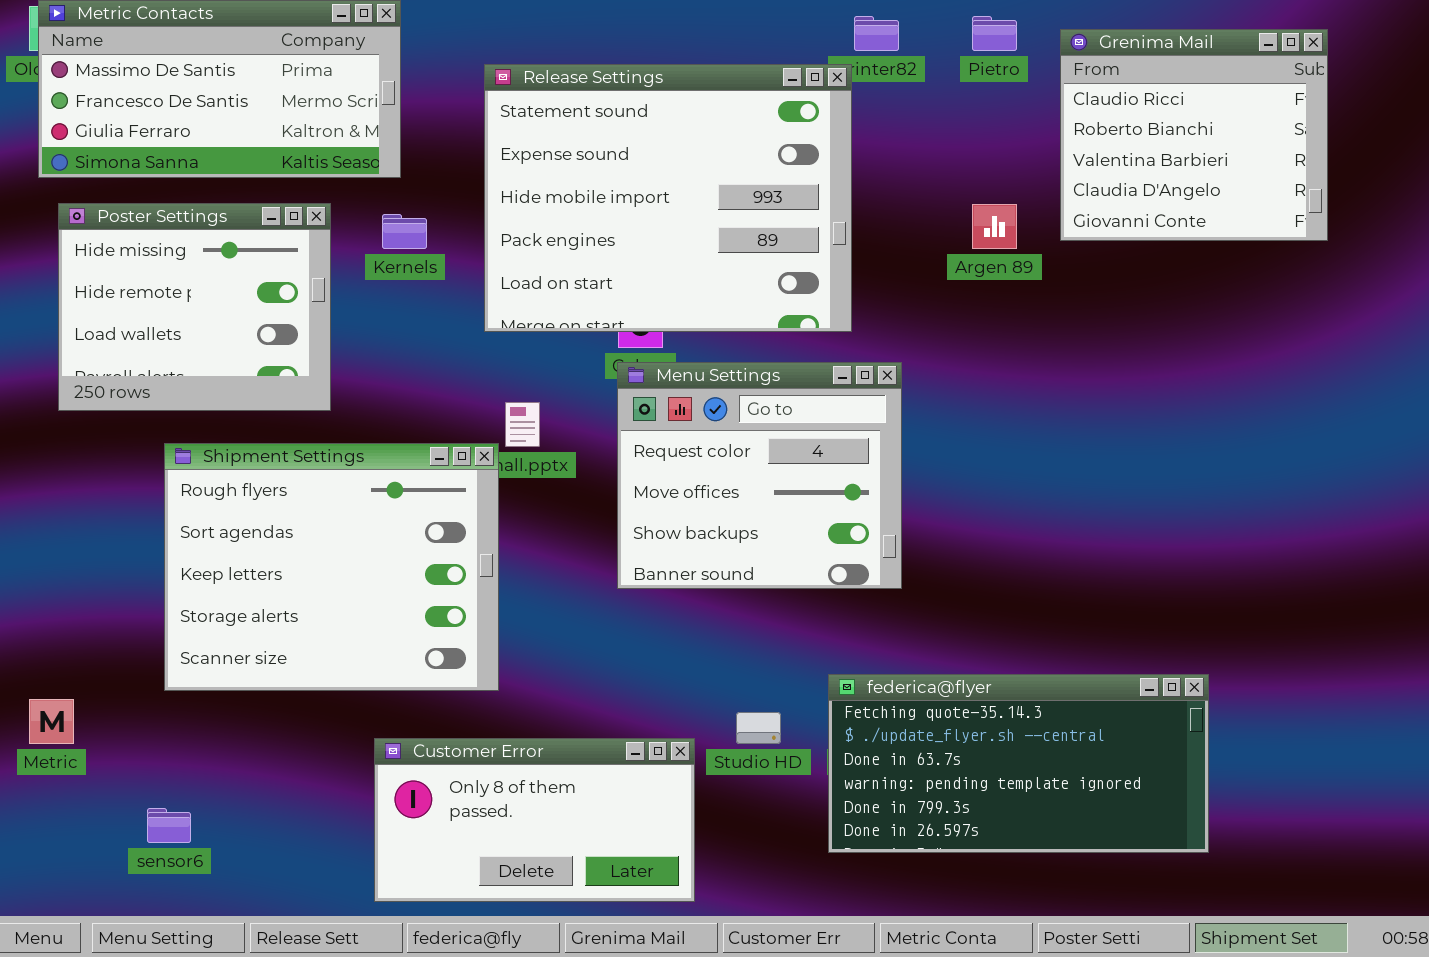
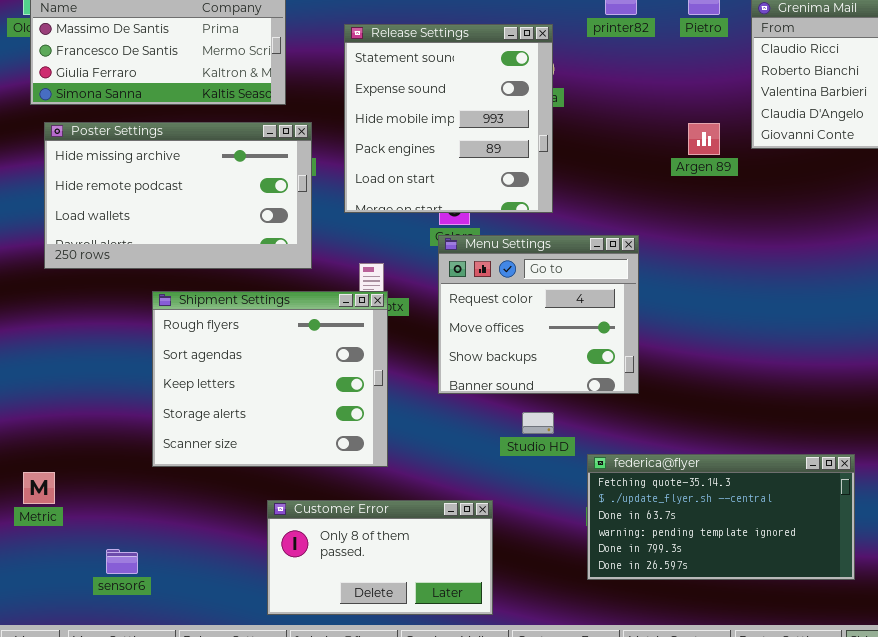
Release Settings: [484,64,852,332] -> [344,24,553,213], resized
Poster Settings: [58,203,331,411] -> [44,122,312,269], resized
Shipment Settings: [164,443,499,691] -> [152,291,388,467], moved
Studio HD: [736,712,781,744] -> [522,412,554,434], moved

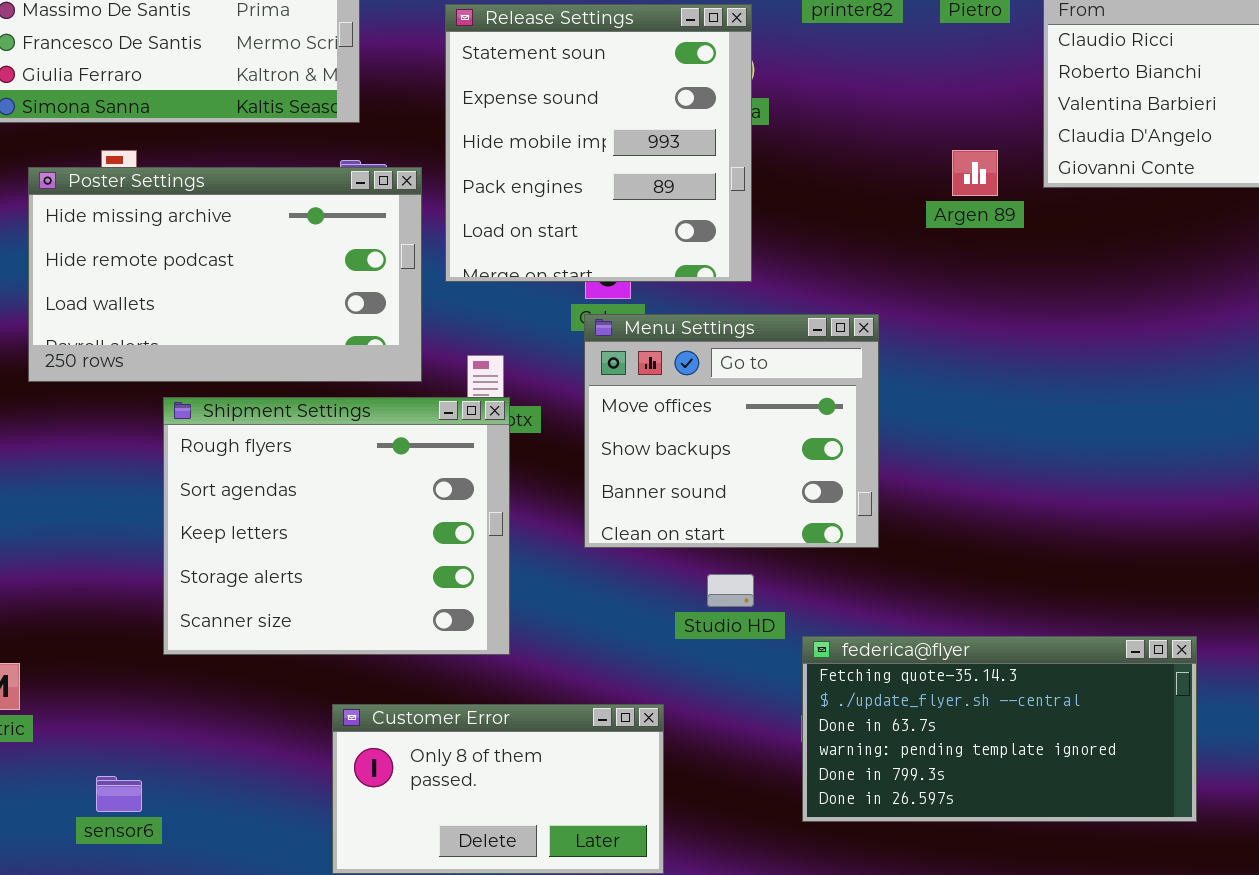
Poster Settings: [44,122,312,269] -> [28,167,422,382], moved
Menu Settings: [438,235,639,394] -> [584,314,879,548], scrolled down 1 row

